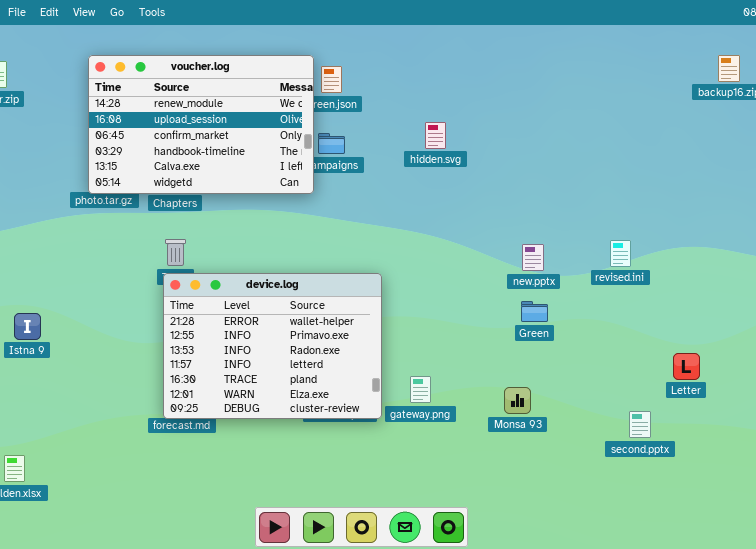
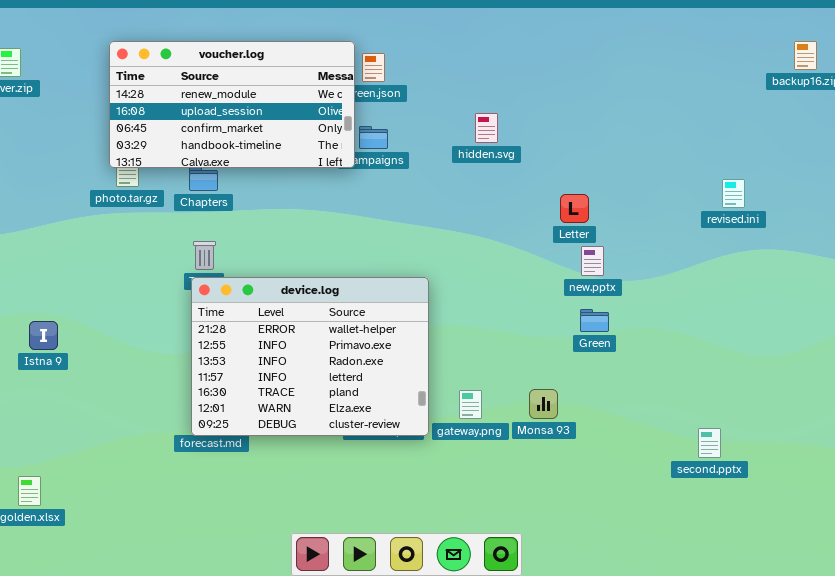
voucher.log: [88,55,314,194] -> [109,41,355,168], resized
revised.ini: [610,240,631,267] -> [722,179,745,208], moved
Letter: [673,353,700,380] -> [560,194,589,223], moved
Monsa 93: [504,387,531,414] -> [529,389,558,419], moved

